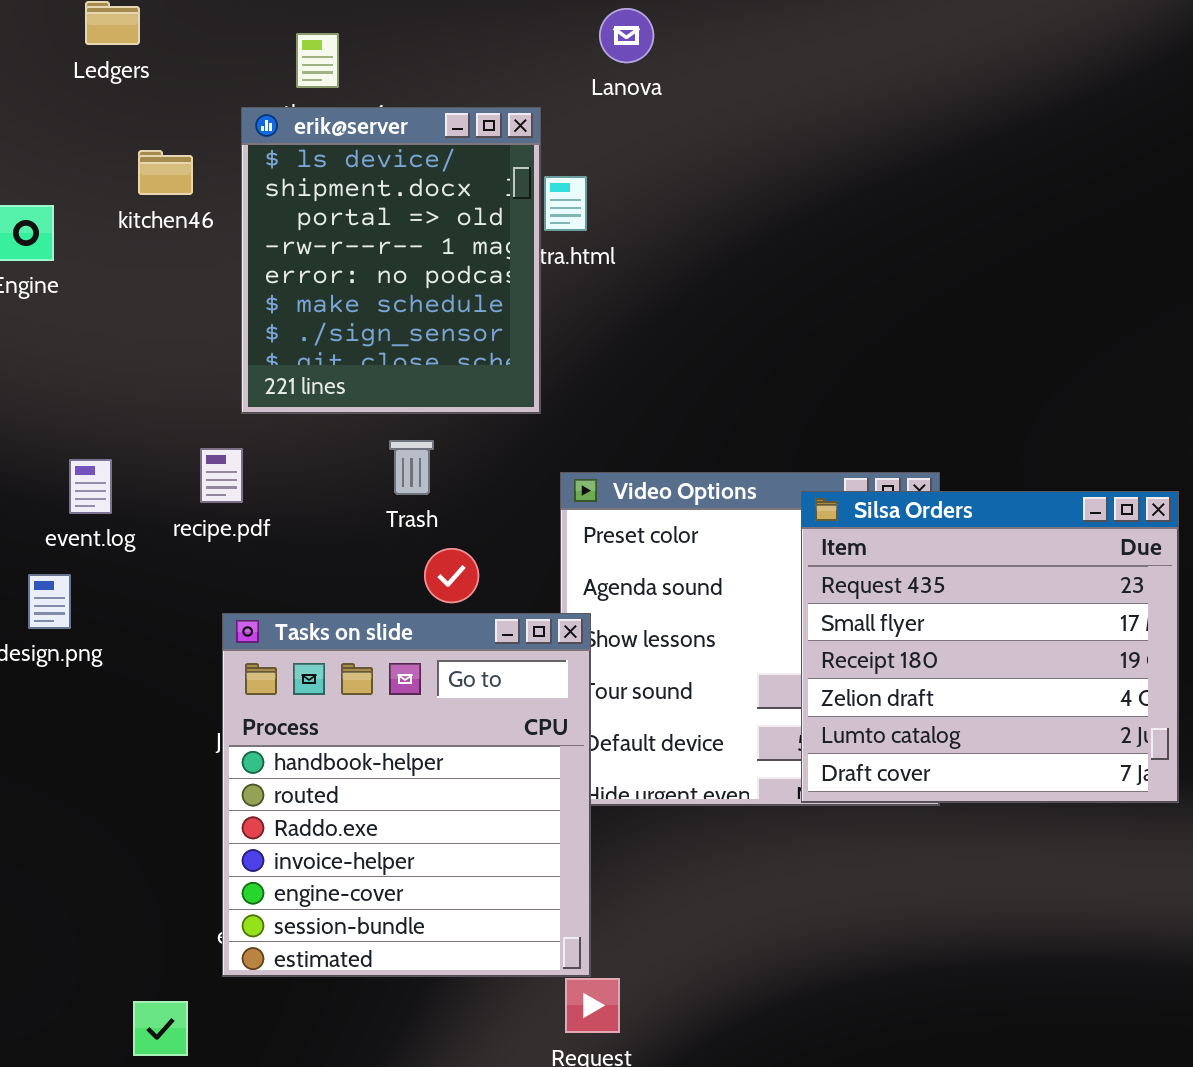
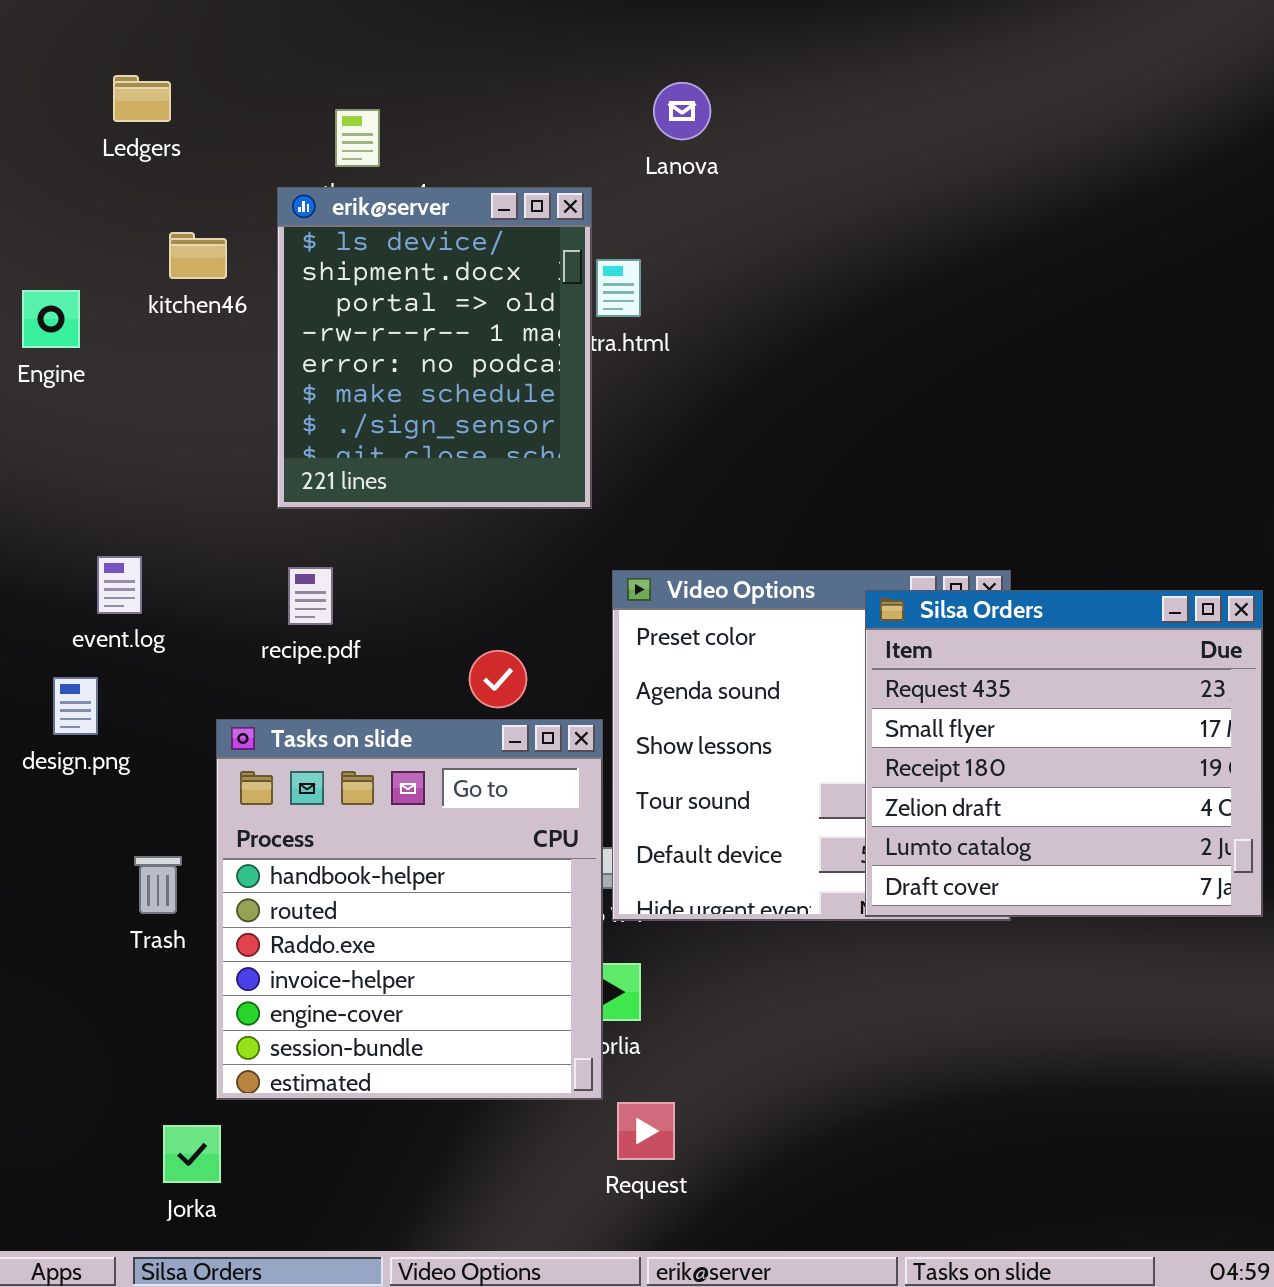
Trash: [389,440,434,495] -> [134,856,182,914], moved
recipe.pdf: [200,448,243,503] -> [288,567,333,625], moved
Tasks on slide: [222,613,591,977] -> [216,719,603,1100], moved

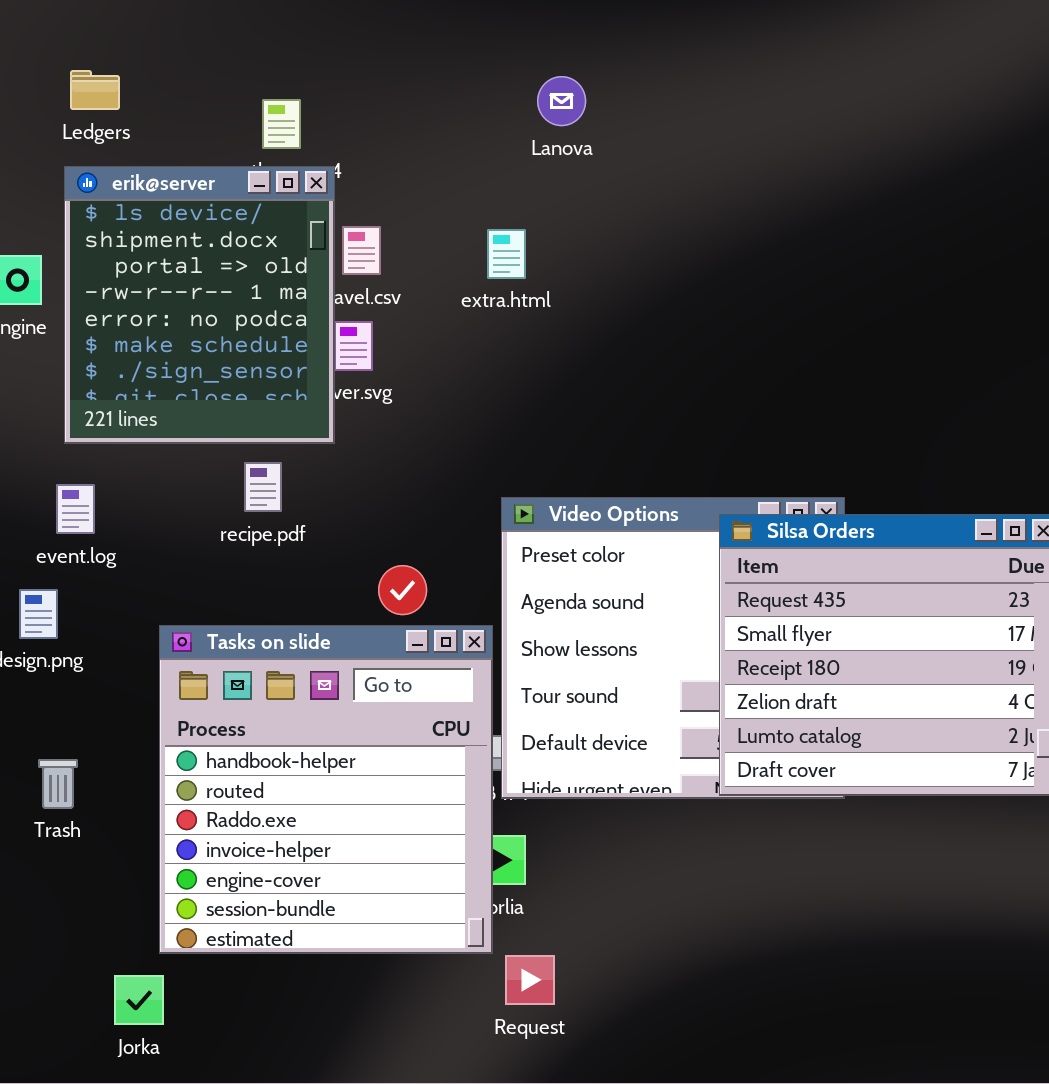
erik@server: [277,187,592,509] -> [64,166,335,444], moved
recipe.pdf: [288,567,333,625] -> [244,462,282,512], moved
Trash: [134,856,182,914] -> [38,759,78,809], moved

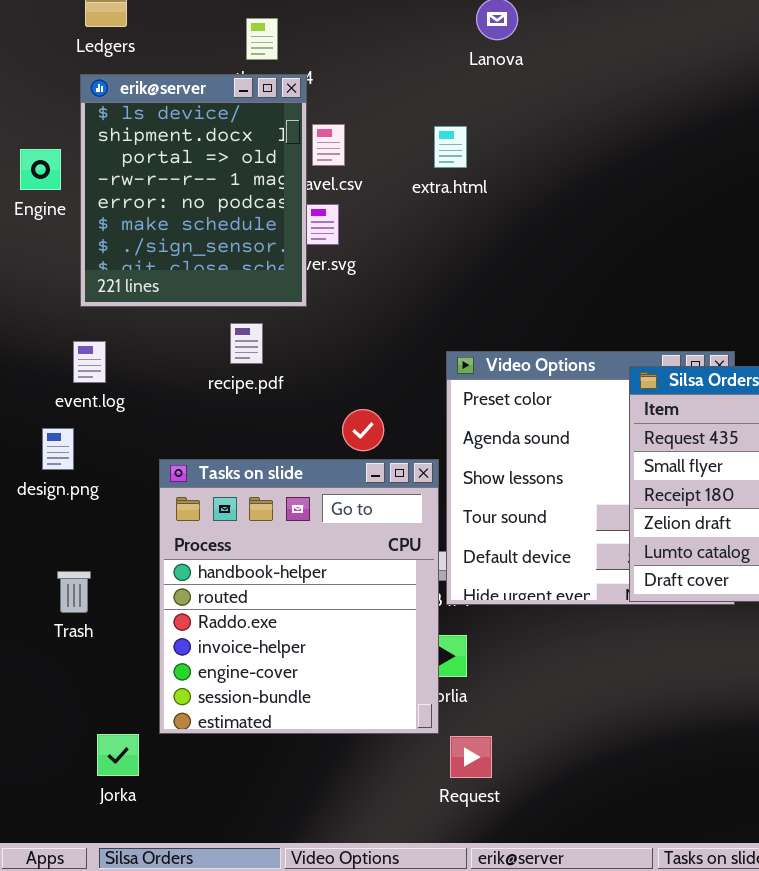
Jorka: [114,975,164,1025] -> [97,734,139,776], moved

